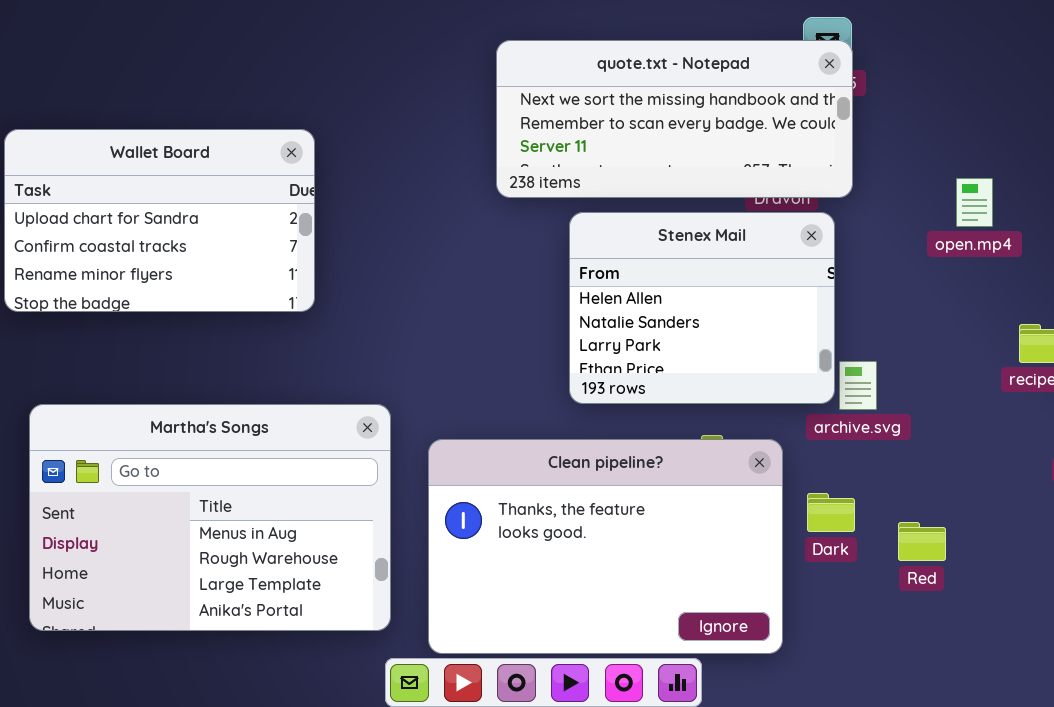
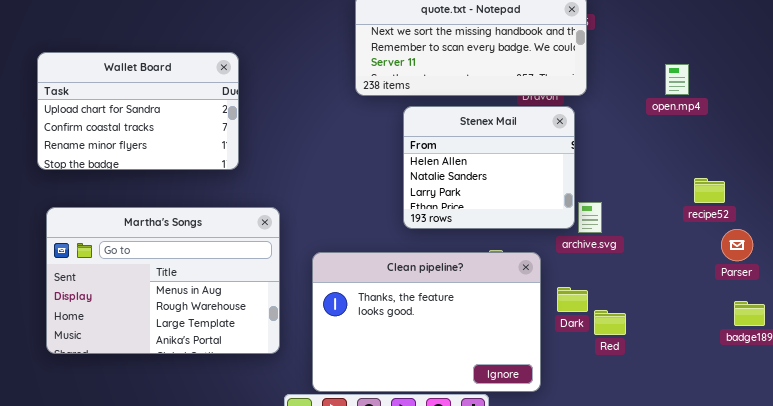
open.mp4: [956,178,993,227] -> [665,64,689,95], moved
Martha's Songs: [29,404,391,631] -> [46,207,280,354], moved
Red: [898,522,946,561] -> [594,310,626,335], moved

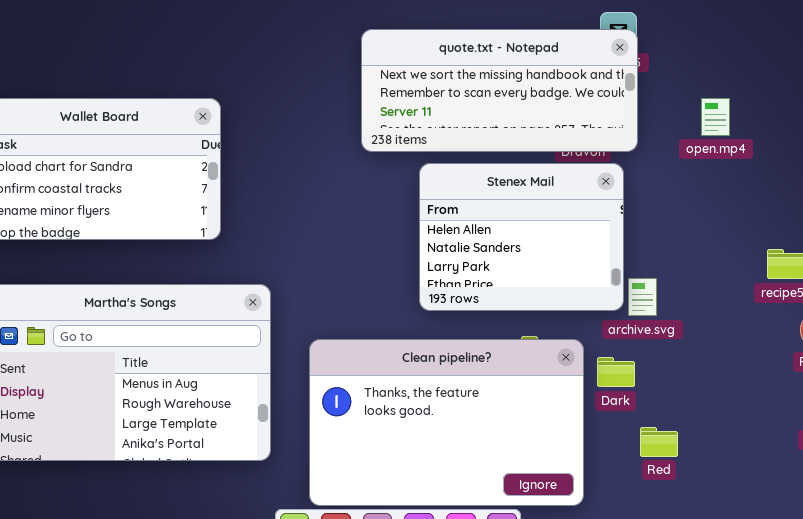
open.mp4: [665,64,689,95] -> [701,98,730,136], moved
Dark: [557,287,588,312] -> [597,357,635,387], moved
Red: [594,310,626,335] -> [640,427,678,457], moved

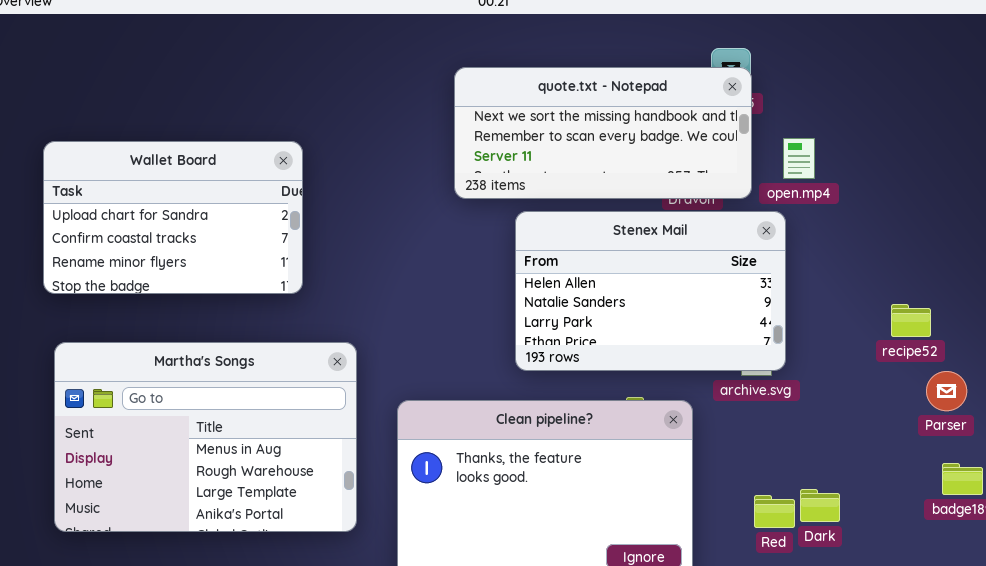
open.mp4: [701,98,730,136] -> [783,138,815,179], moved
Stenex Mail: [419,163,624,311] -> [515,211,786,371], resized
Dark: [597,357,635,387] -> [800,489,840,522], moved

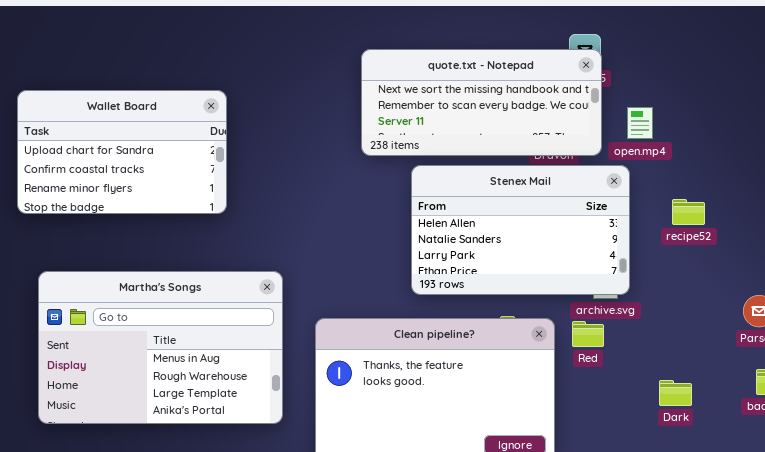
Wallet Board: [43,141,303,294] -> [17,90,227,214], moved
recipe52: [891,304,931,337] -> [672,199,705,225], moved
Dark: [800,489,840,522] -> [659,380,692,406], moved
Red: [754,495,795,528] -> [572,321,604,347], moved

